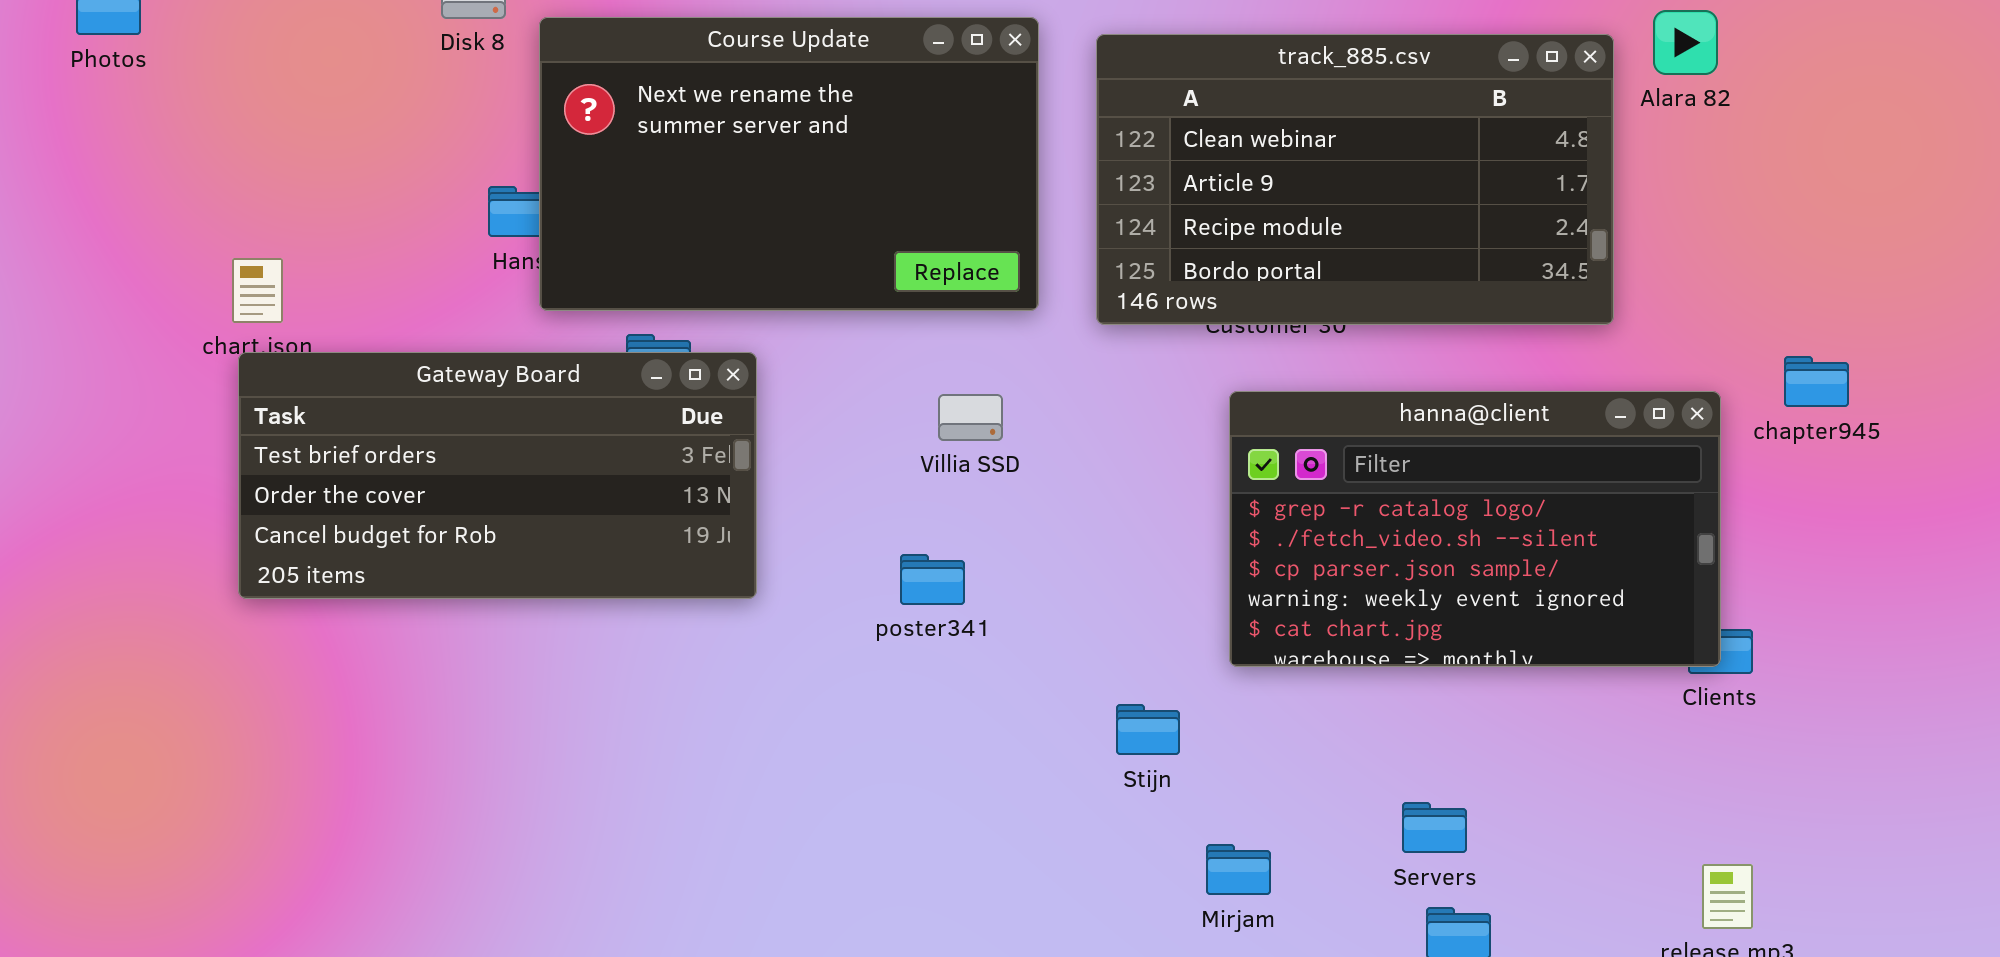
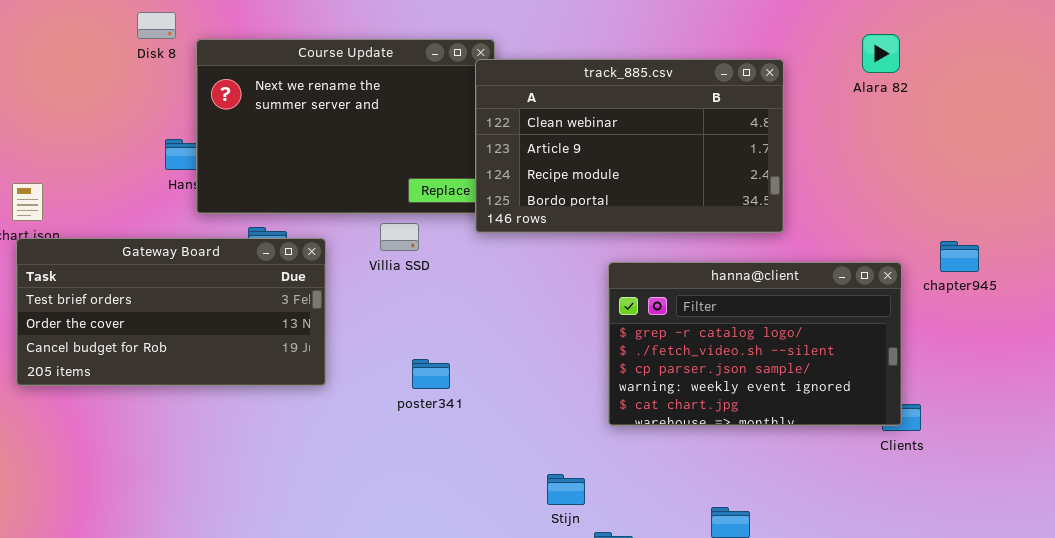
track_885.csv: [1096,34,1614,325] -> [475,59,784,233], moved
Villia SSD: [938,394,1003,441] -> [380,223,419,251], moved
Stijn: [1116,704,1180,755] -> [547,474,585,505], moved

